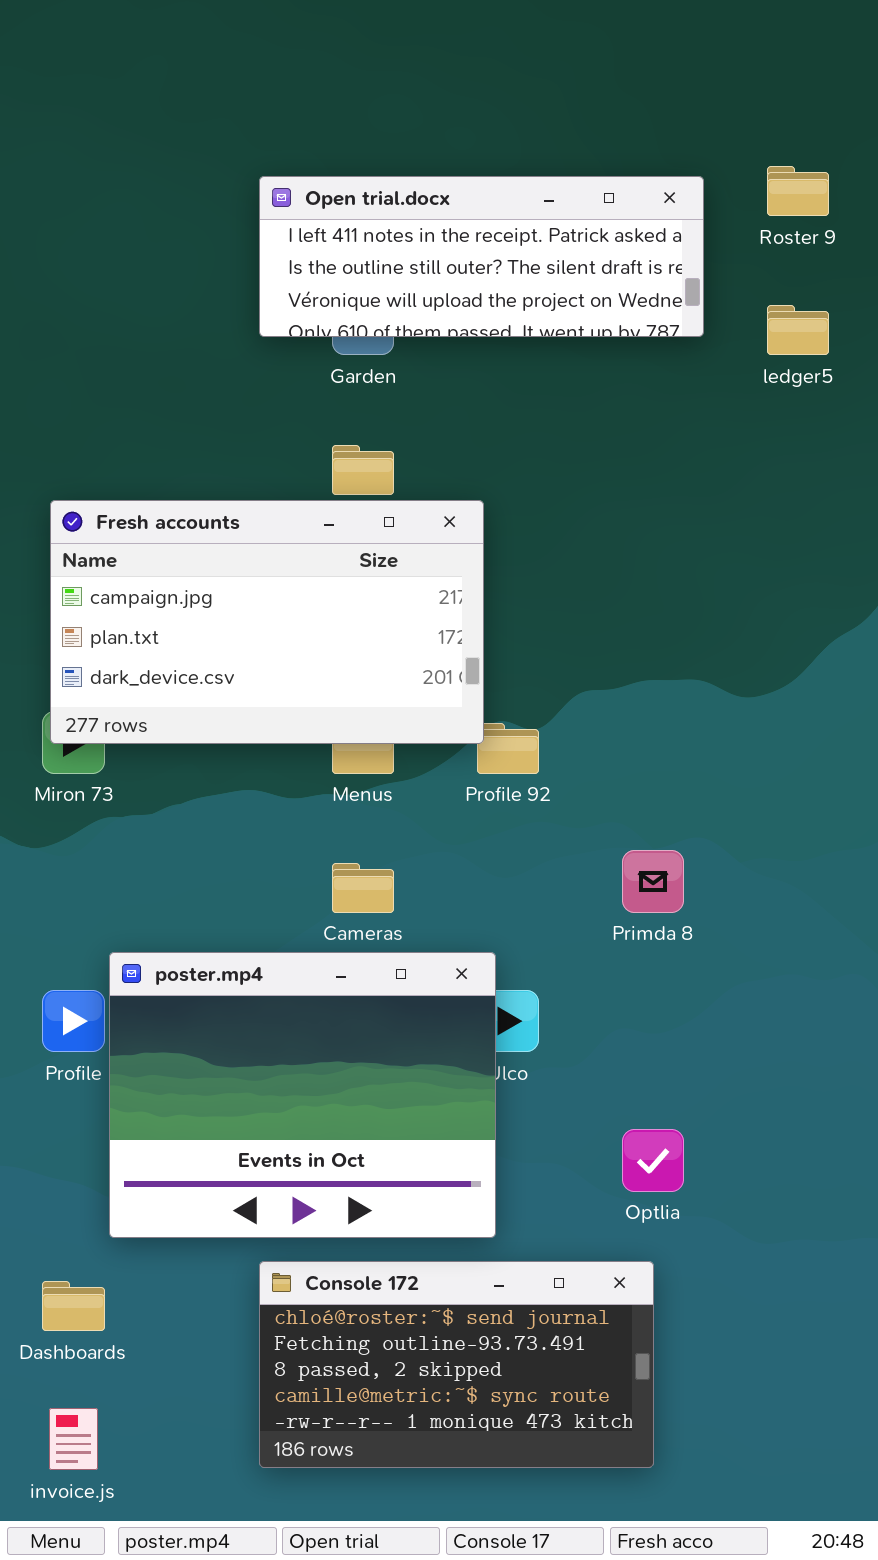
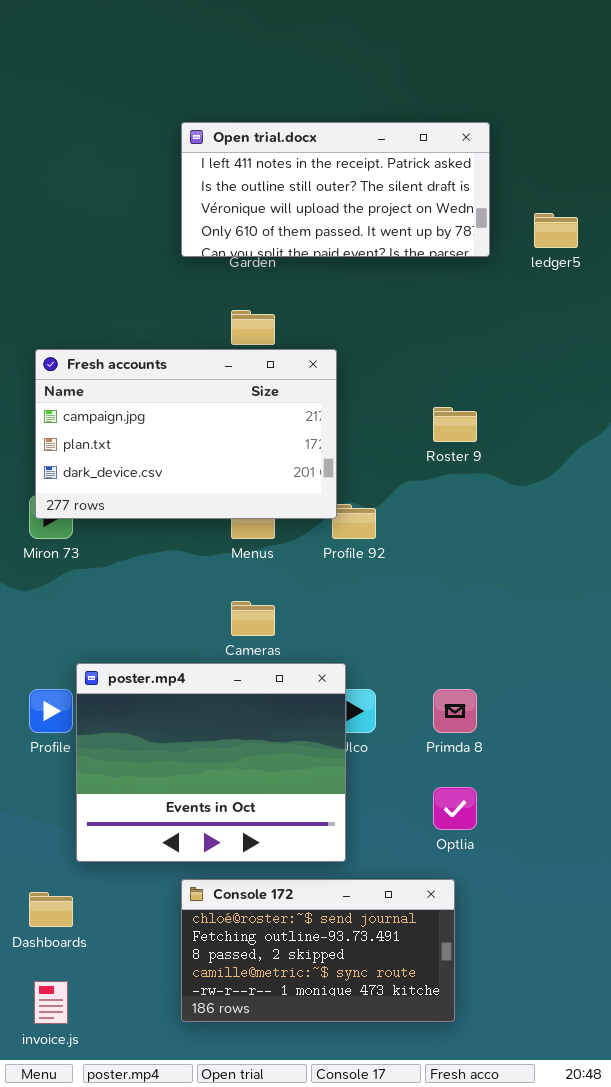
Roster 9: [767,166,829,216] -> [433,407,477,442], moved
Open trial.docx: [259,176,704,337] -> [181,122,490,257], resized
Primda 8: [622,850,684,913] -> [433,689,477,733], moved

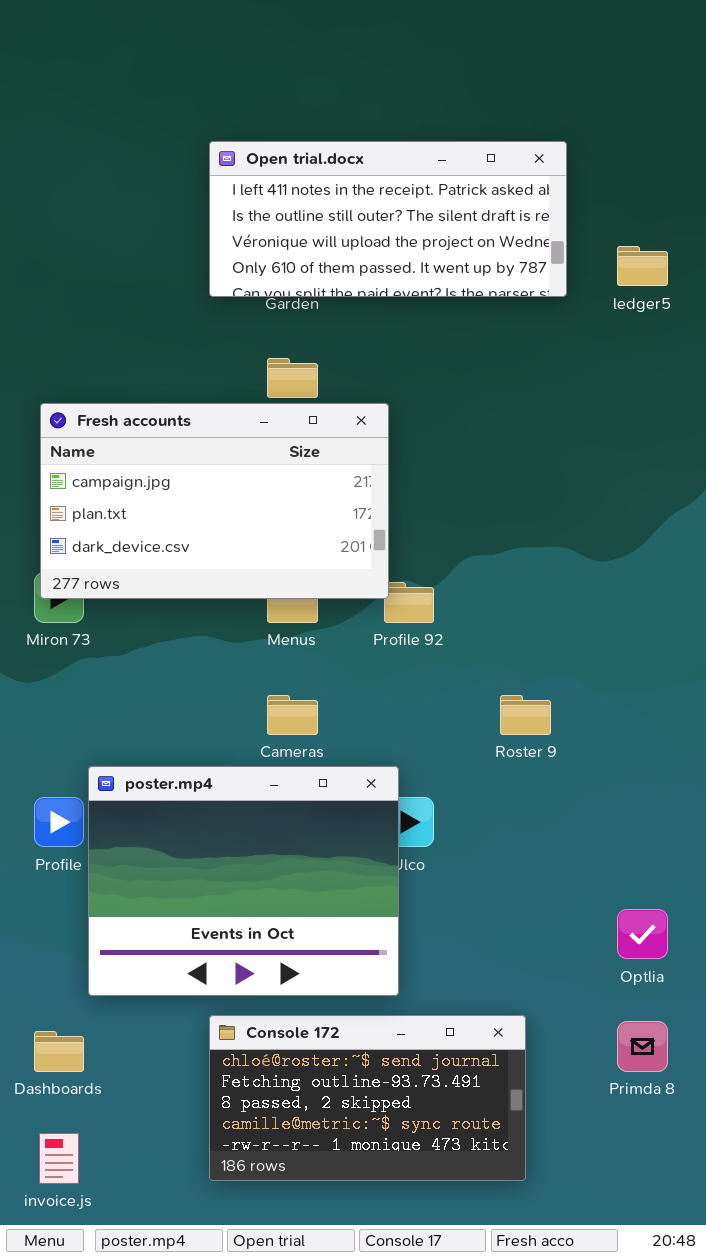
Roster 9: [433,407,477,442] -> [500,695,551,735], moved
Primda 8: [433,689,477,733] -> [617,1021,668,1072], moved
Optlia: [433,787,477,830] -> [617,909,668,959], moved

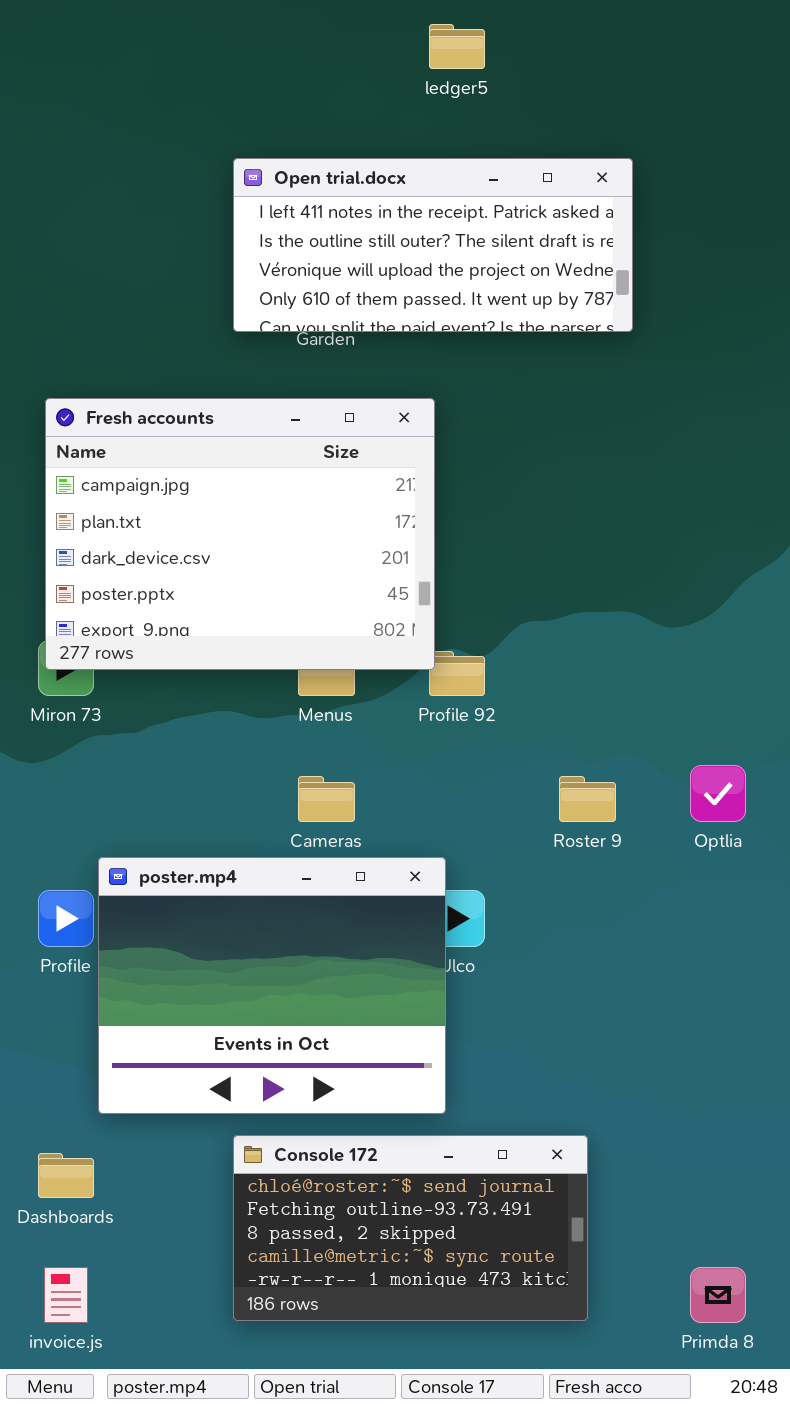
ledger5: [617,246,668,286] -> [429,24,485,69], moved
Fresh accounts: [40,403,389,599] -> [45,398,435,670], resized
Optlia: [617,909,668,959] -> [690,765,746,822], moved
Primda 8: [617,1021,668,1072] -> [690,1267,746,1323], moved

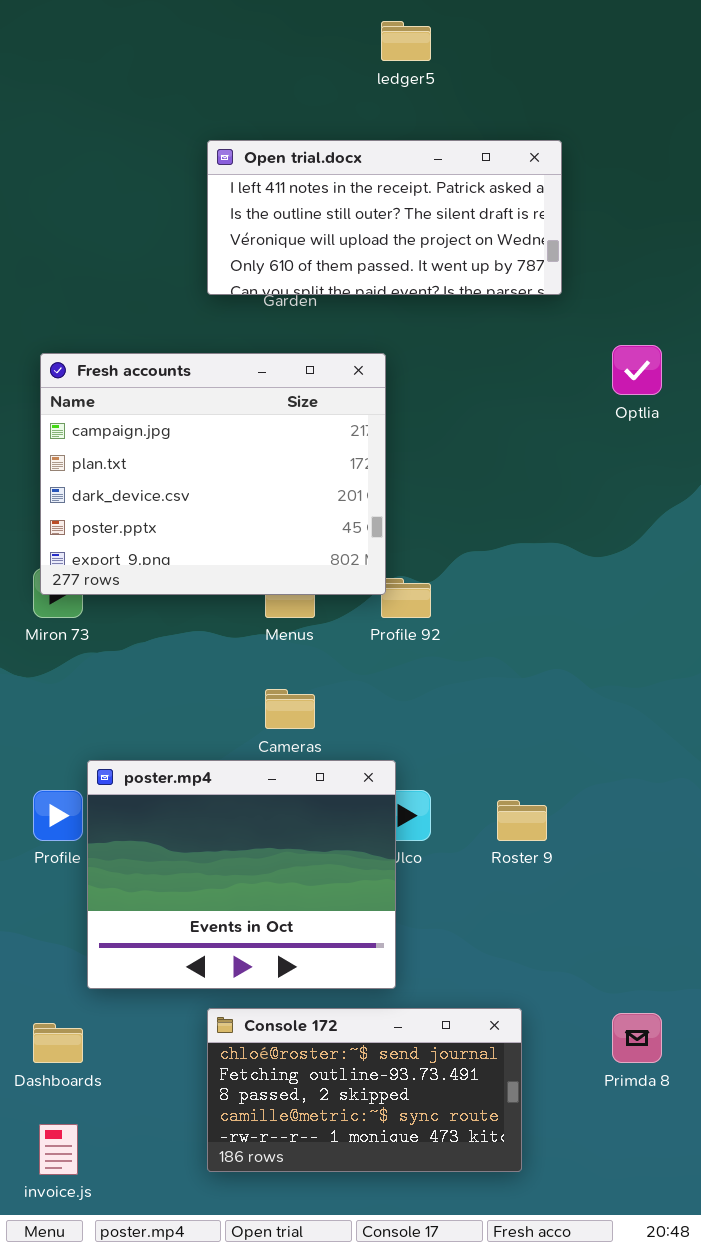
Optlia: [690,765,746,822] -> [612,345,662,395], moved
Roster 9: [559,776,616,822] -> [497,800,547,841], moved
Primda 8: [690,1267,746,1323] -> [612,1013,662,1063], moved

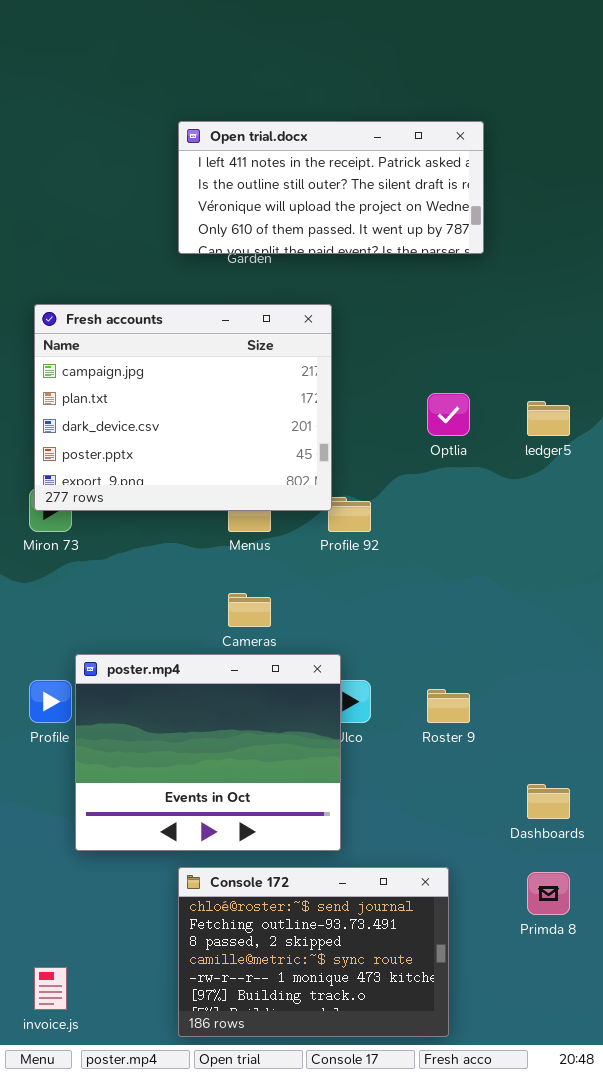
ledger5: [381,21,431,61] -> [527,401,570,436], moved
Optlia: [612,345,662,395] -> [427,393,470,436], moved
Console 172: [207,1008,522,1172] -> [178,867,449,1037], resized
Dashboards: [33,1023,83,1063] -> [527,784,570,819], moved

